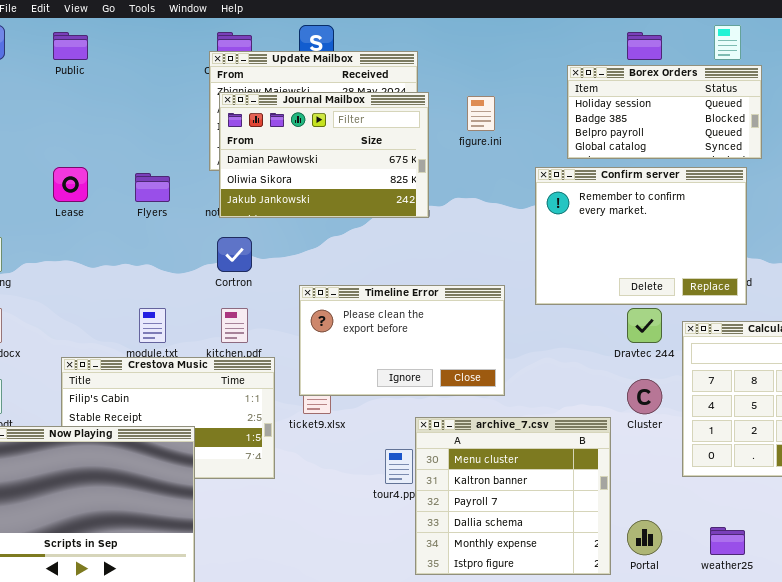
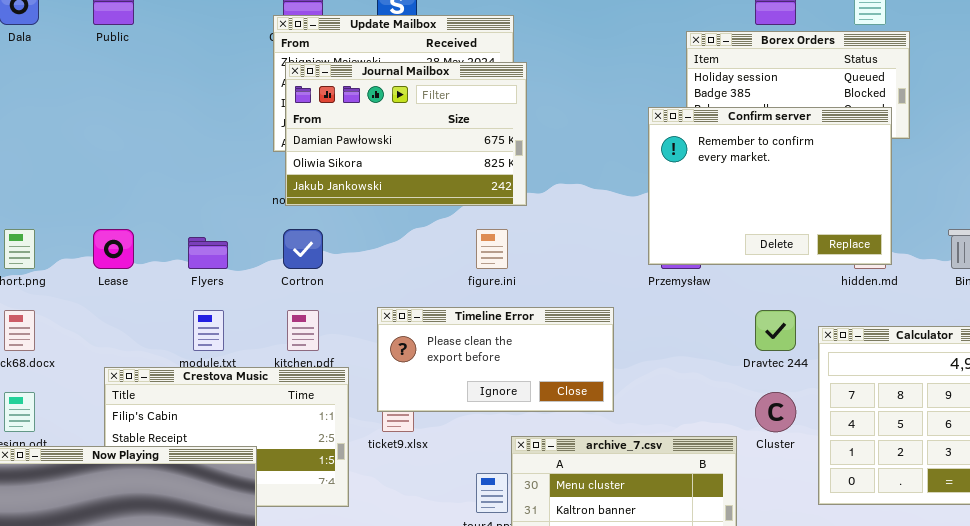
figure.ini: [467,96,495,131] -> [476,229,508,269], moved
Lease: [53,167,88,202] -> [93,229,134,269], moved
Confirm server: [535,167,747,305] -> [648,107,892,265], moved
Flyers: [135,173,170,202] -> [188,237,228,269], moved
Timeline Error: [299,285,505,396] -> [377,307,614,412], resized

